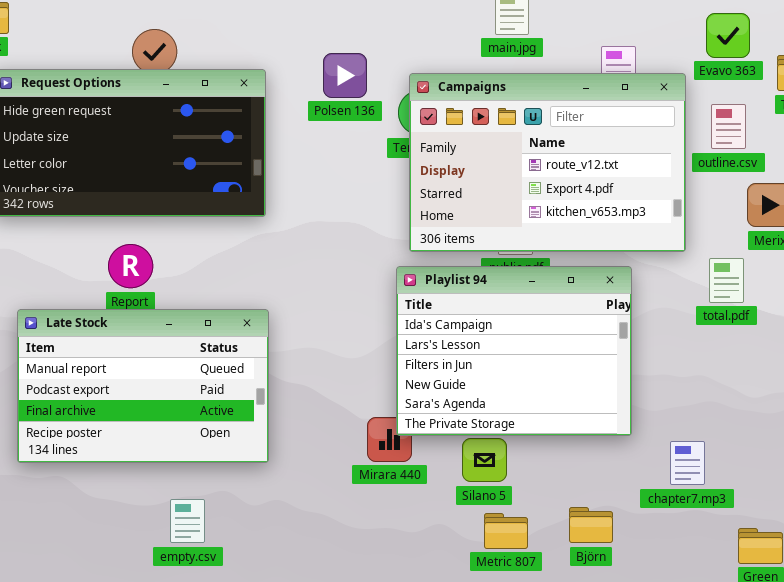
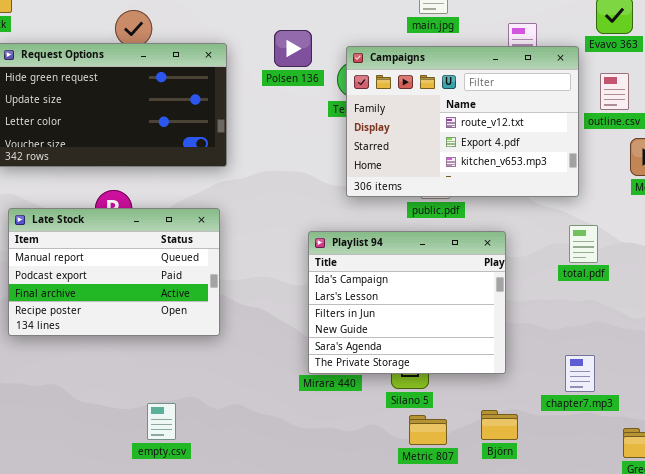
total.pdf: [709,258,744,303] -> [569,225,598,263], moved
Playlist 94: [396,266,632,436] -> [308,231,506,374], moved
Late Stock: [17,309,269,463] -> [8,208,220,336], moved

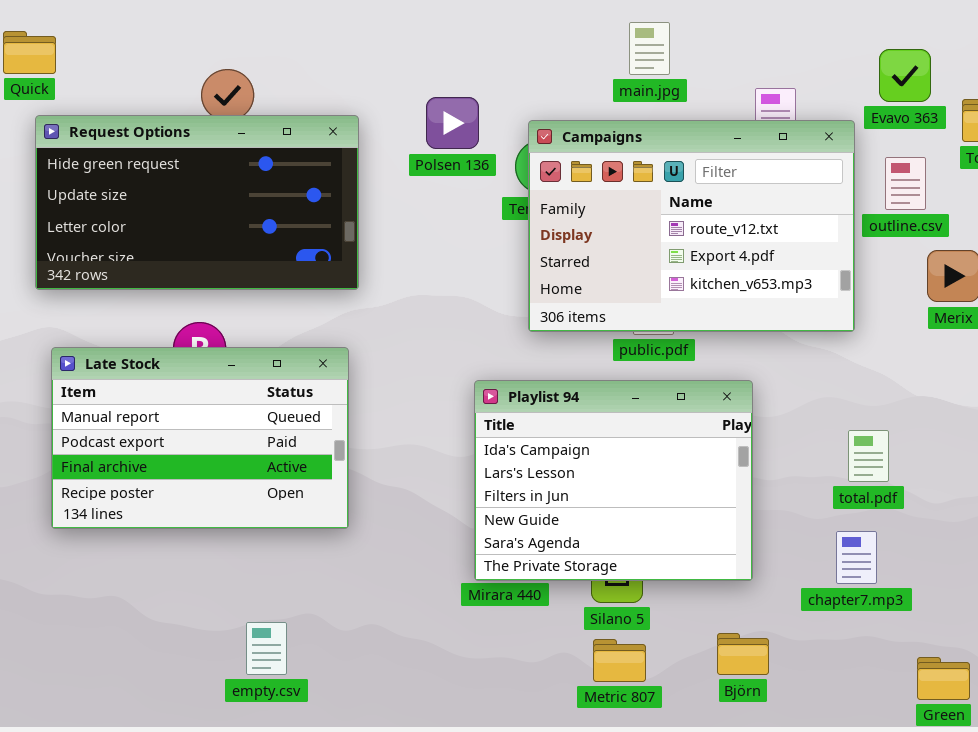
total.pdf: [569,225,598,263] -> [848,430,889,482], moved
chapter7.mp3: [565,355,595,392] -> [836,531,877,584], moved
Metric 807: [409,415,447,445] -> [593,639,646,682], moved

